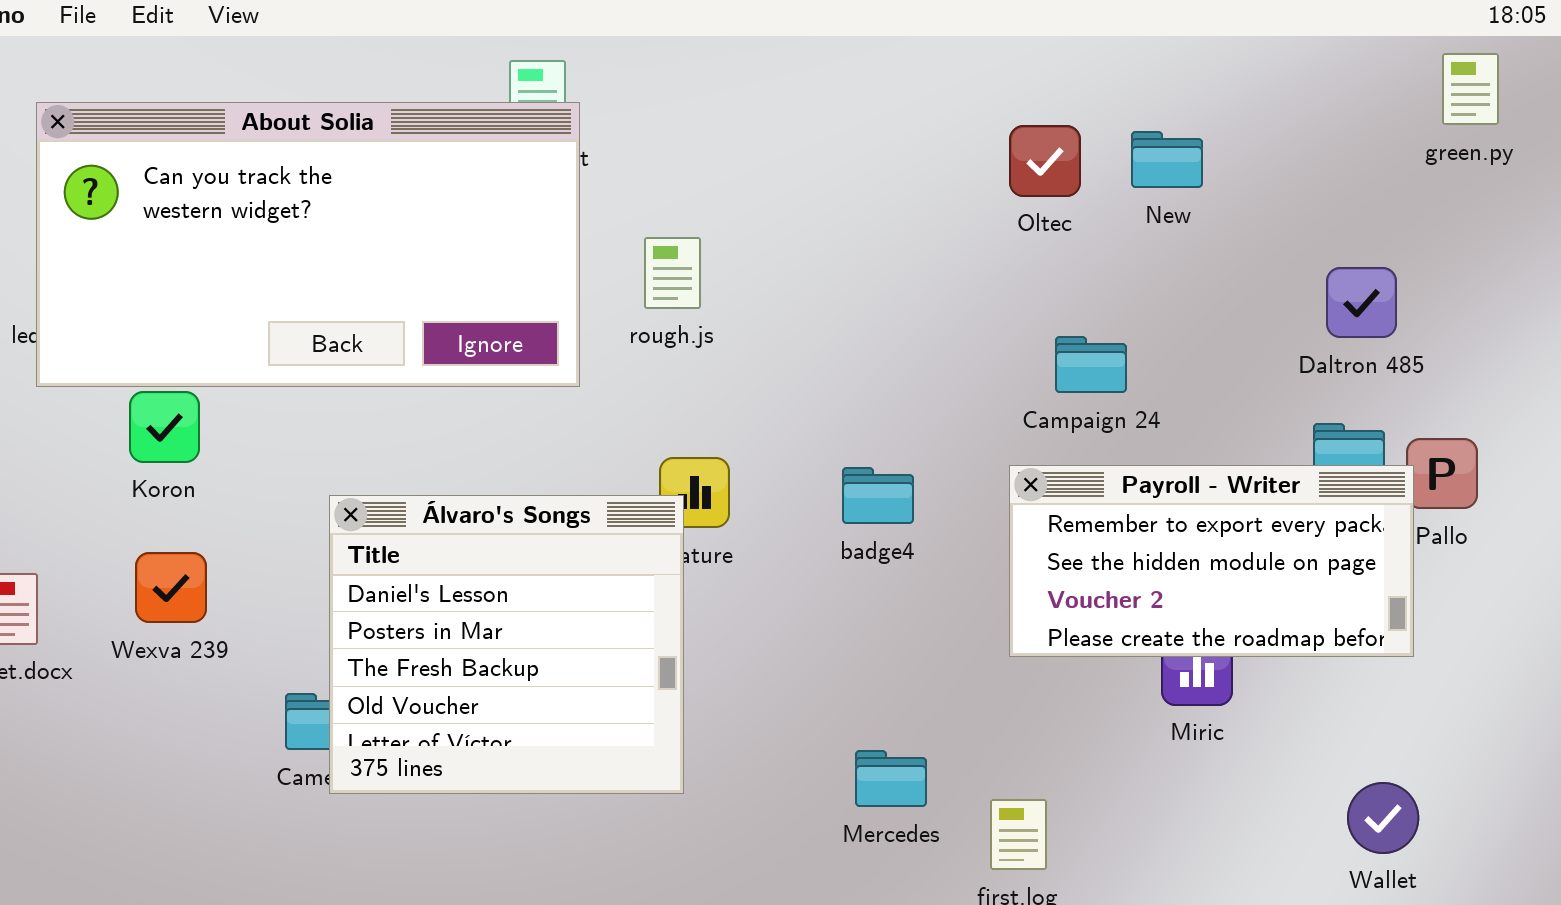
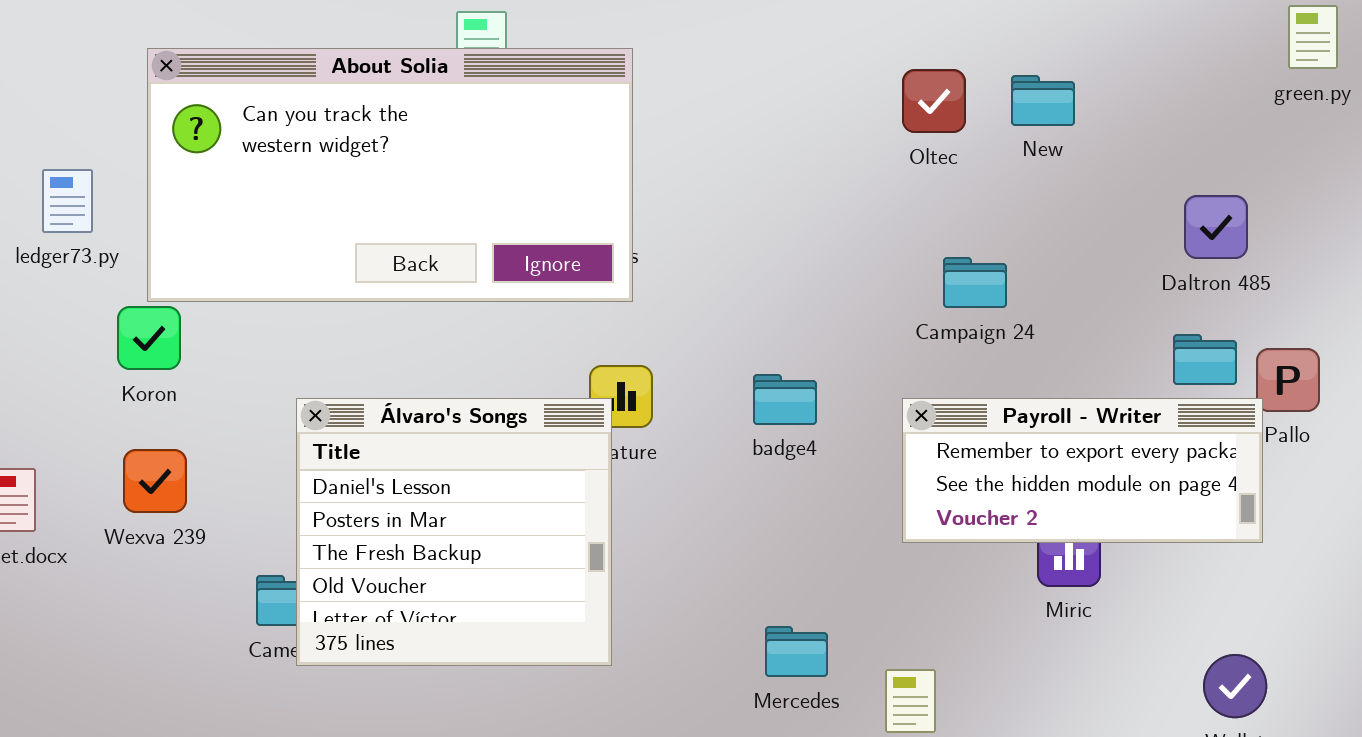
About Solia: [36,102,580,387] -> [147,48,633,302], moved
Payroll - Writer: [1009,465,1414,657] -> [902,398,1263,543], resized

